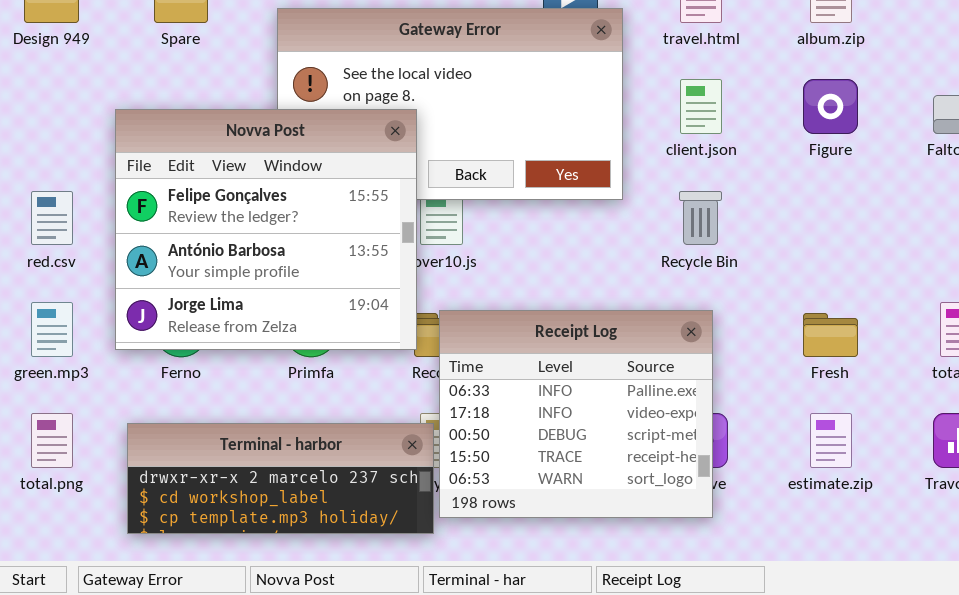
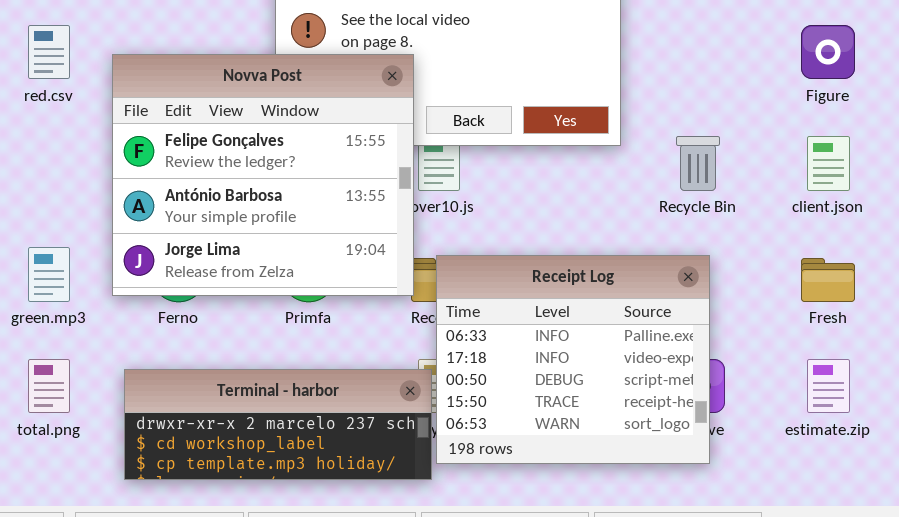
client.json: [680,79,722,134] -> [807,136,850,191], moved
red.csv: [31,191,73,245] -> [28,25,70,79], moved

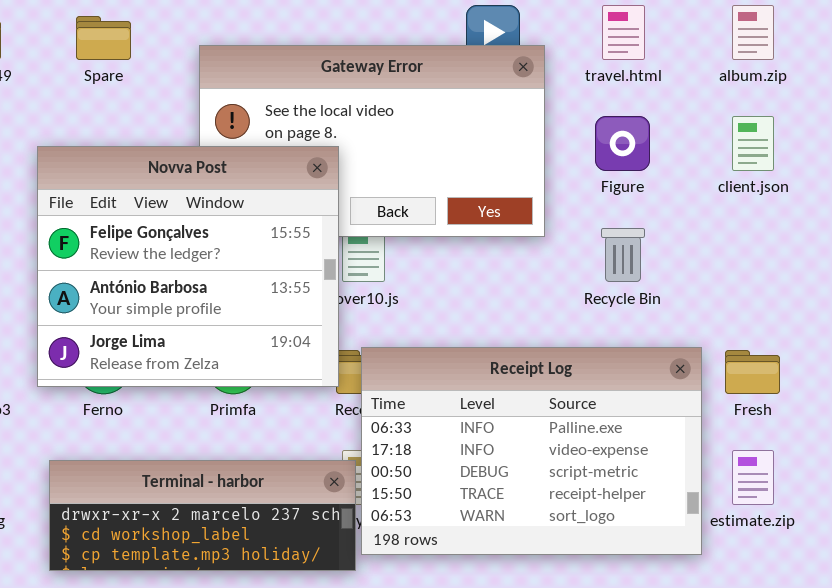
Figure: [801,25,855,79] -> [595,116,650,171], moved
client.json: [807,136,850,191] -> [732,116,774,171], moved
Receipt Log: [436,255,710,464] -> [361,347,702,555], resized

